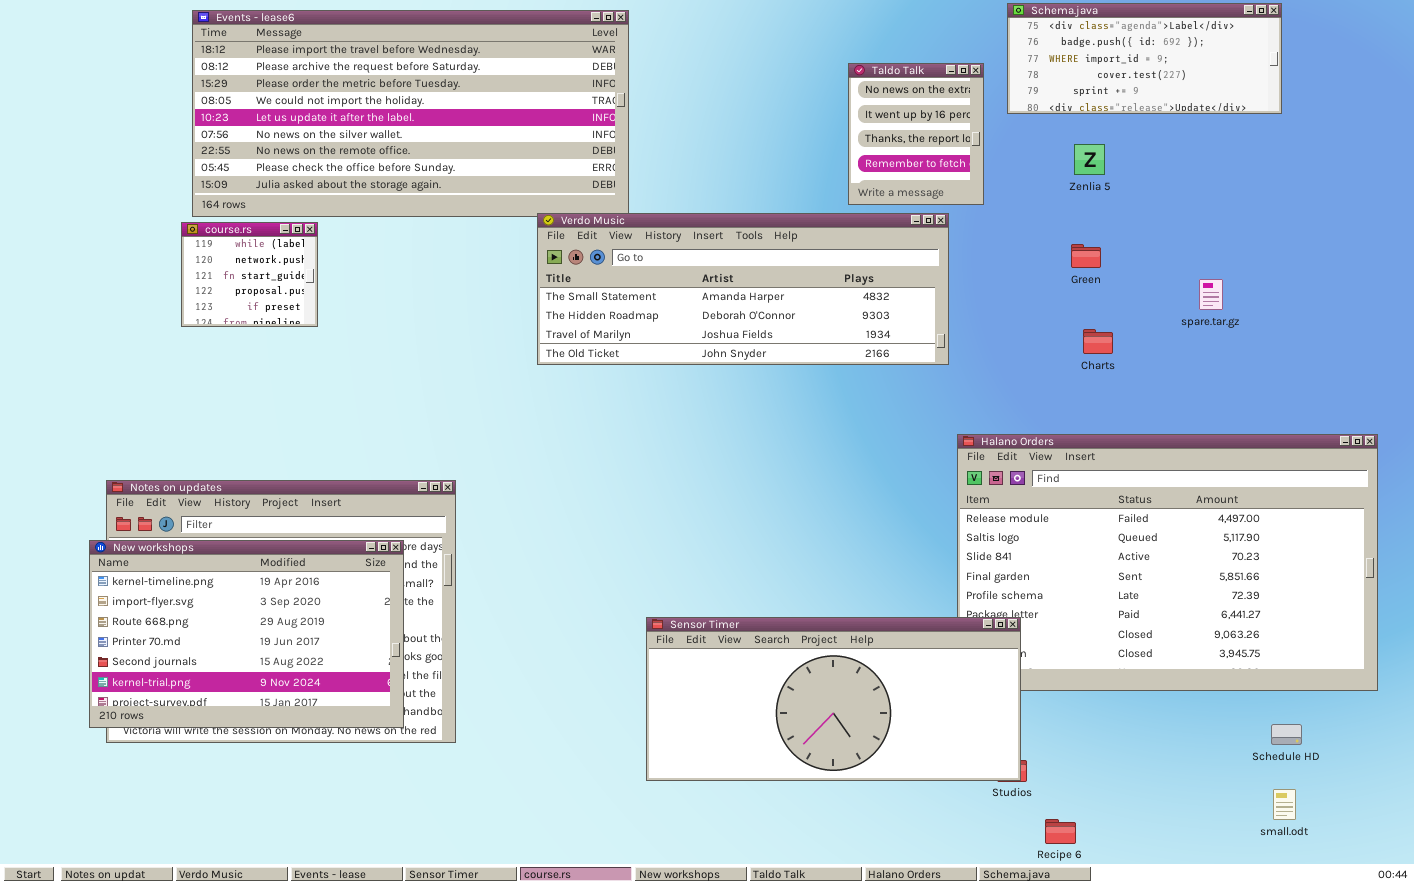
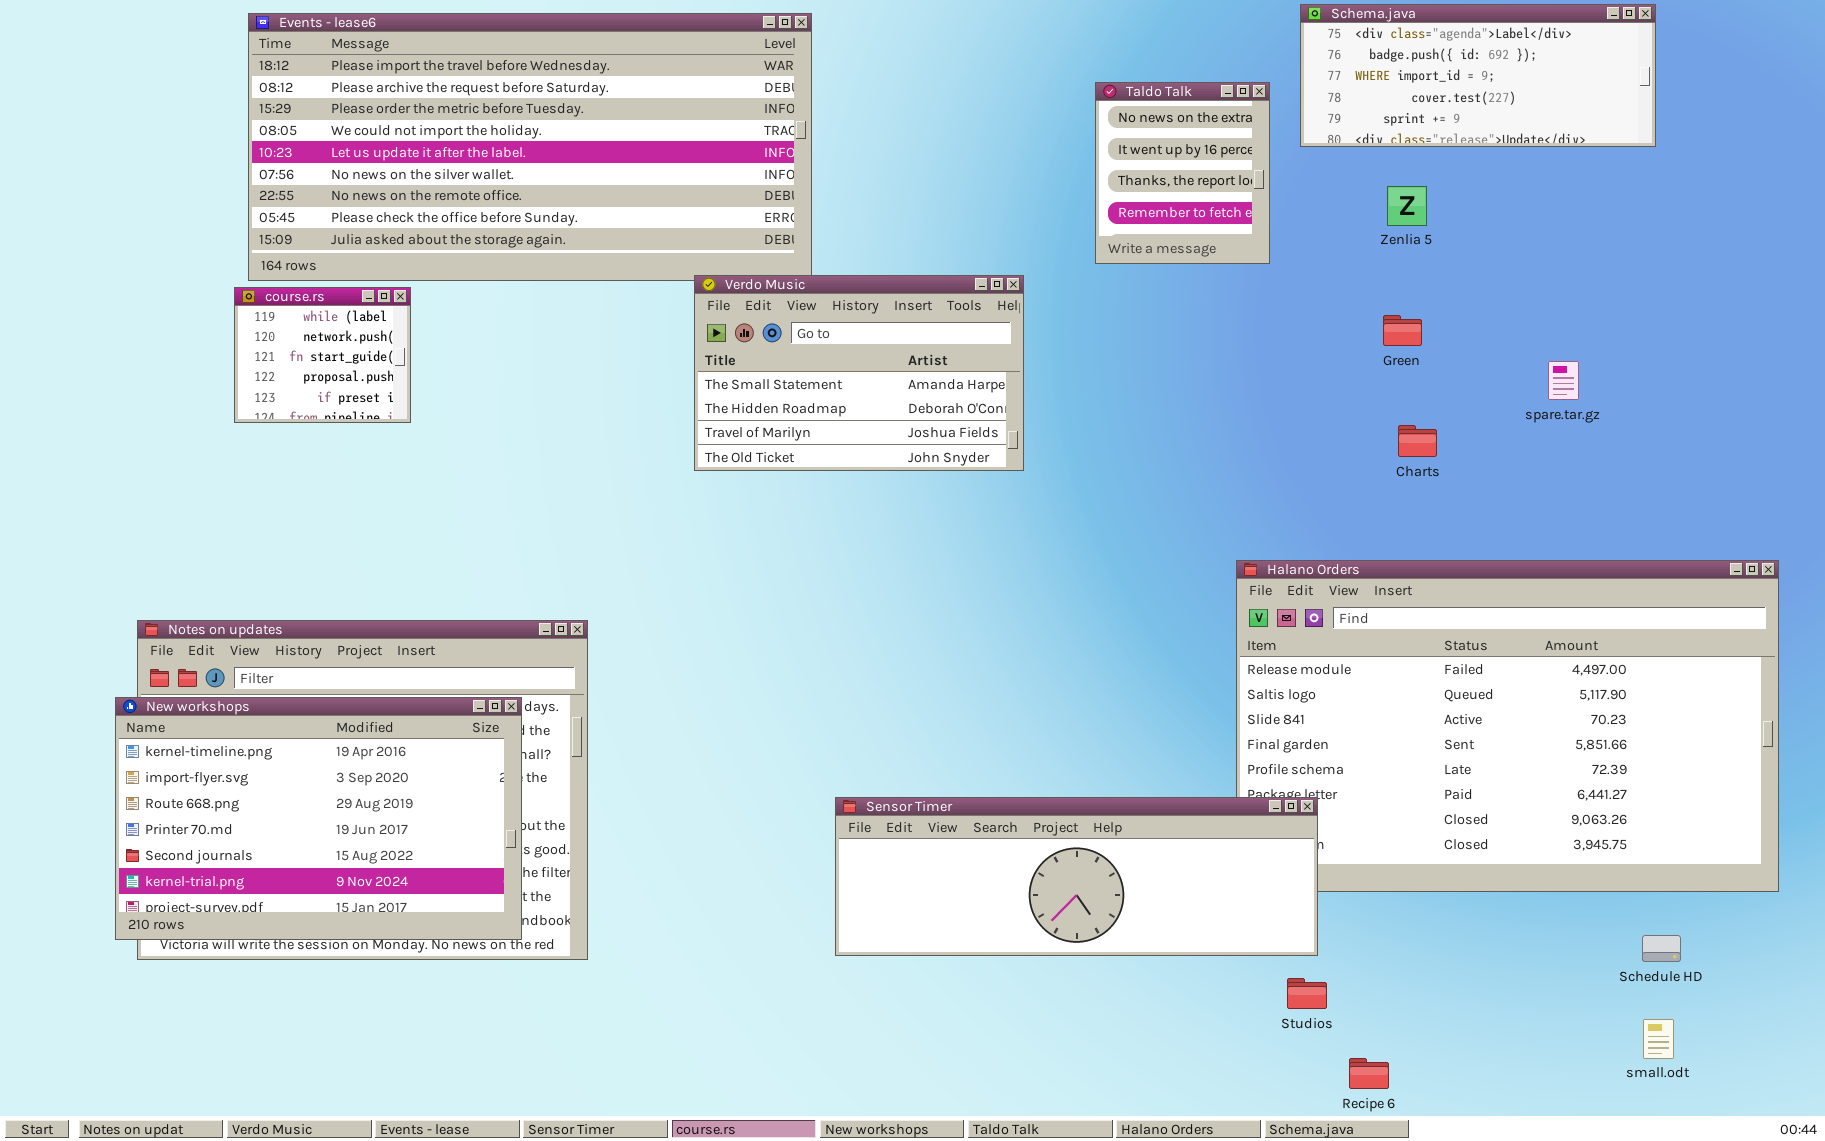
Verdo Music: [537,213,949,365] -> [694,275,1024,471], resized
Sensor Timer: [646,617,1021,781] -> [835,797,1318,956], resized

